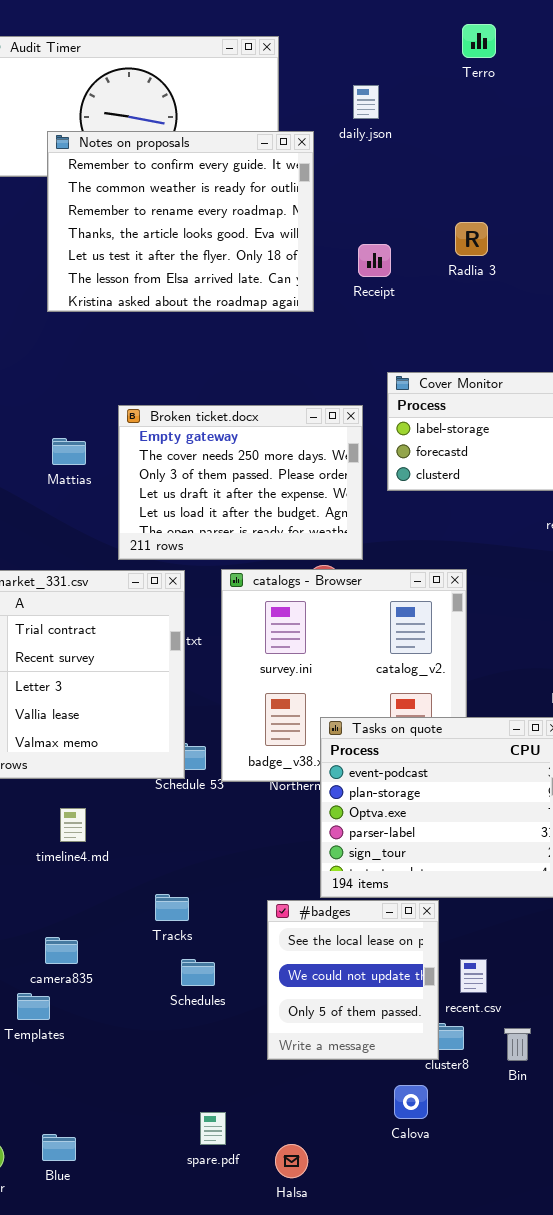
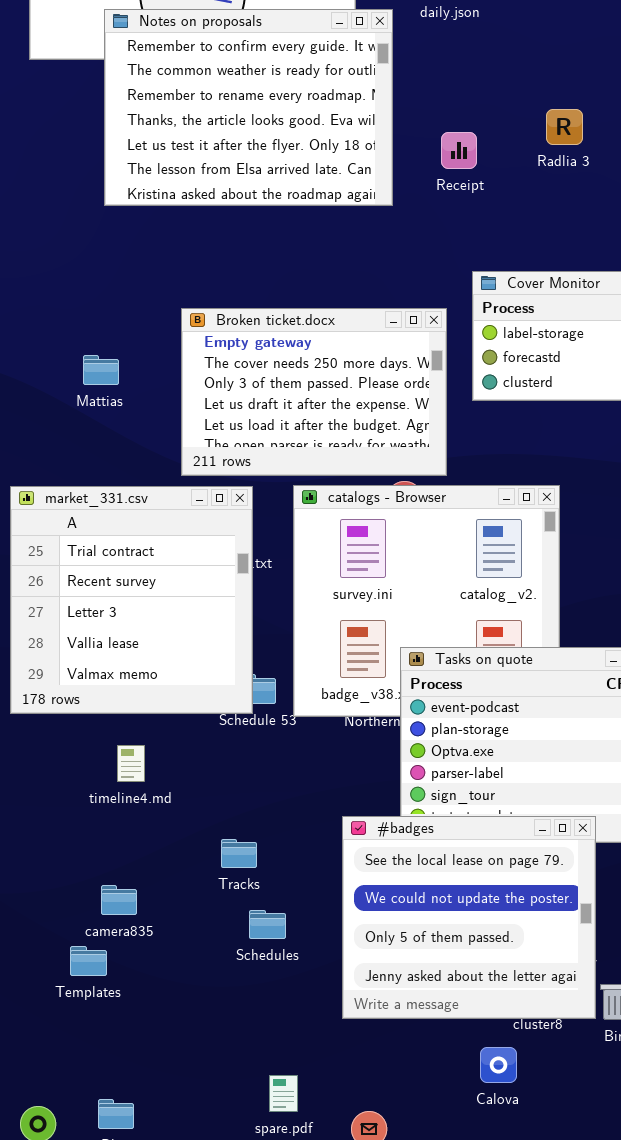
Mattias: [52,438,86,465] -> [83,355,119,385], moved
#badges: [267,900,439,1060] -> [342,816,596,1019], resized

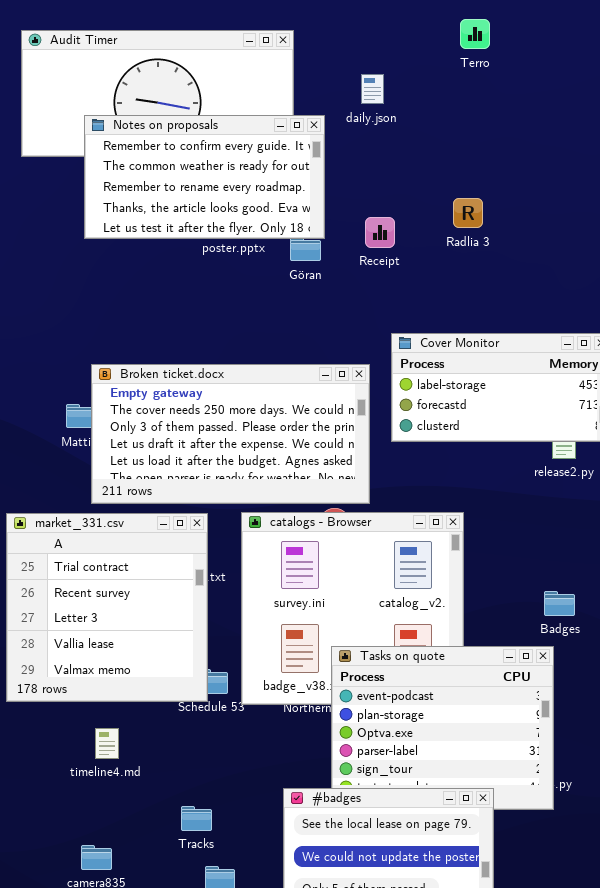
Notes on proposals: [104,9,393,206] -> [84,115,325,239], resized
Broken ticket.docx: [181,308,447,476] -> [91,364,370,504], resized

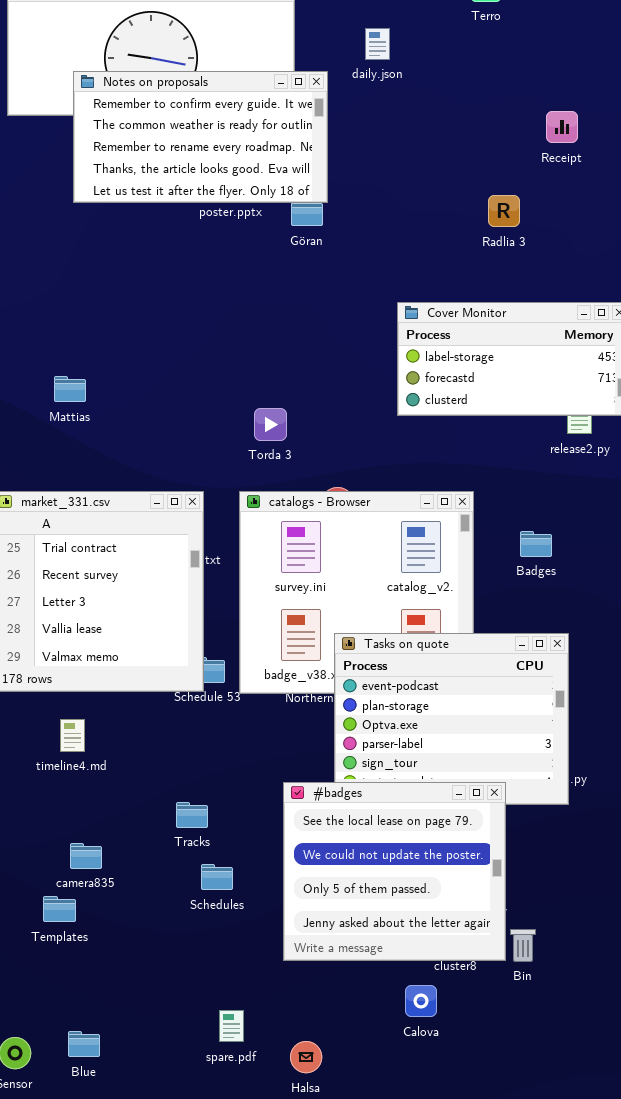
Radlia 3: [453,198,483,228] -> [488,195,520,227], moved
Receipt: [365,217,395,248] -> [546,111,578,143], moved
Broken ticket.docx: [91,364,370,504] -> none, closed
Badges: [544,591,575,616] -> [520,531,552,557], moved
timeline4.md: [95,728,119,759] -> [60,719,85,752], moved

